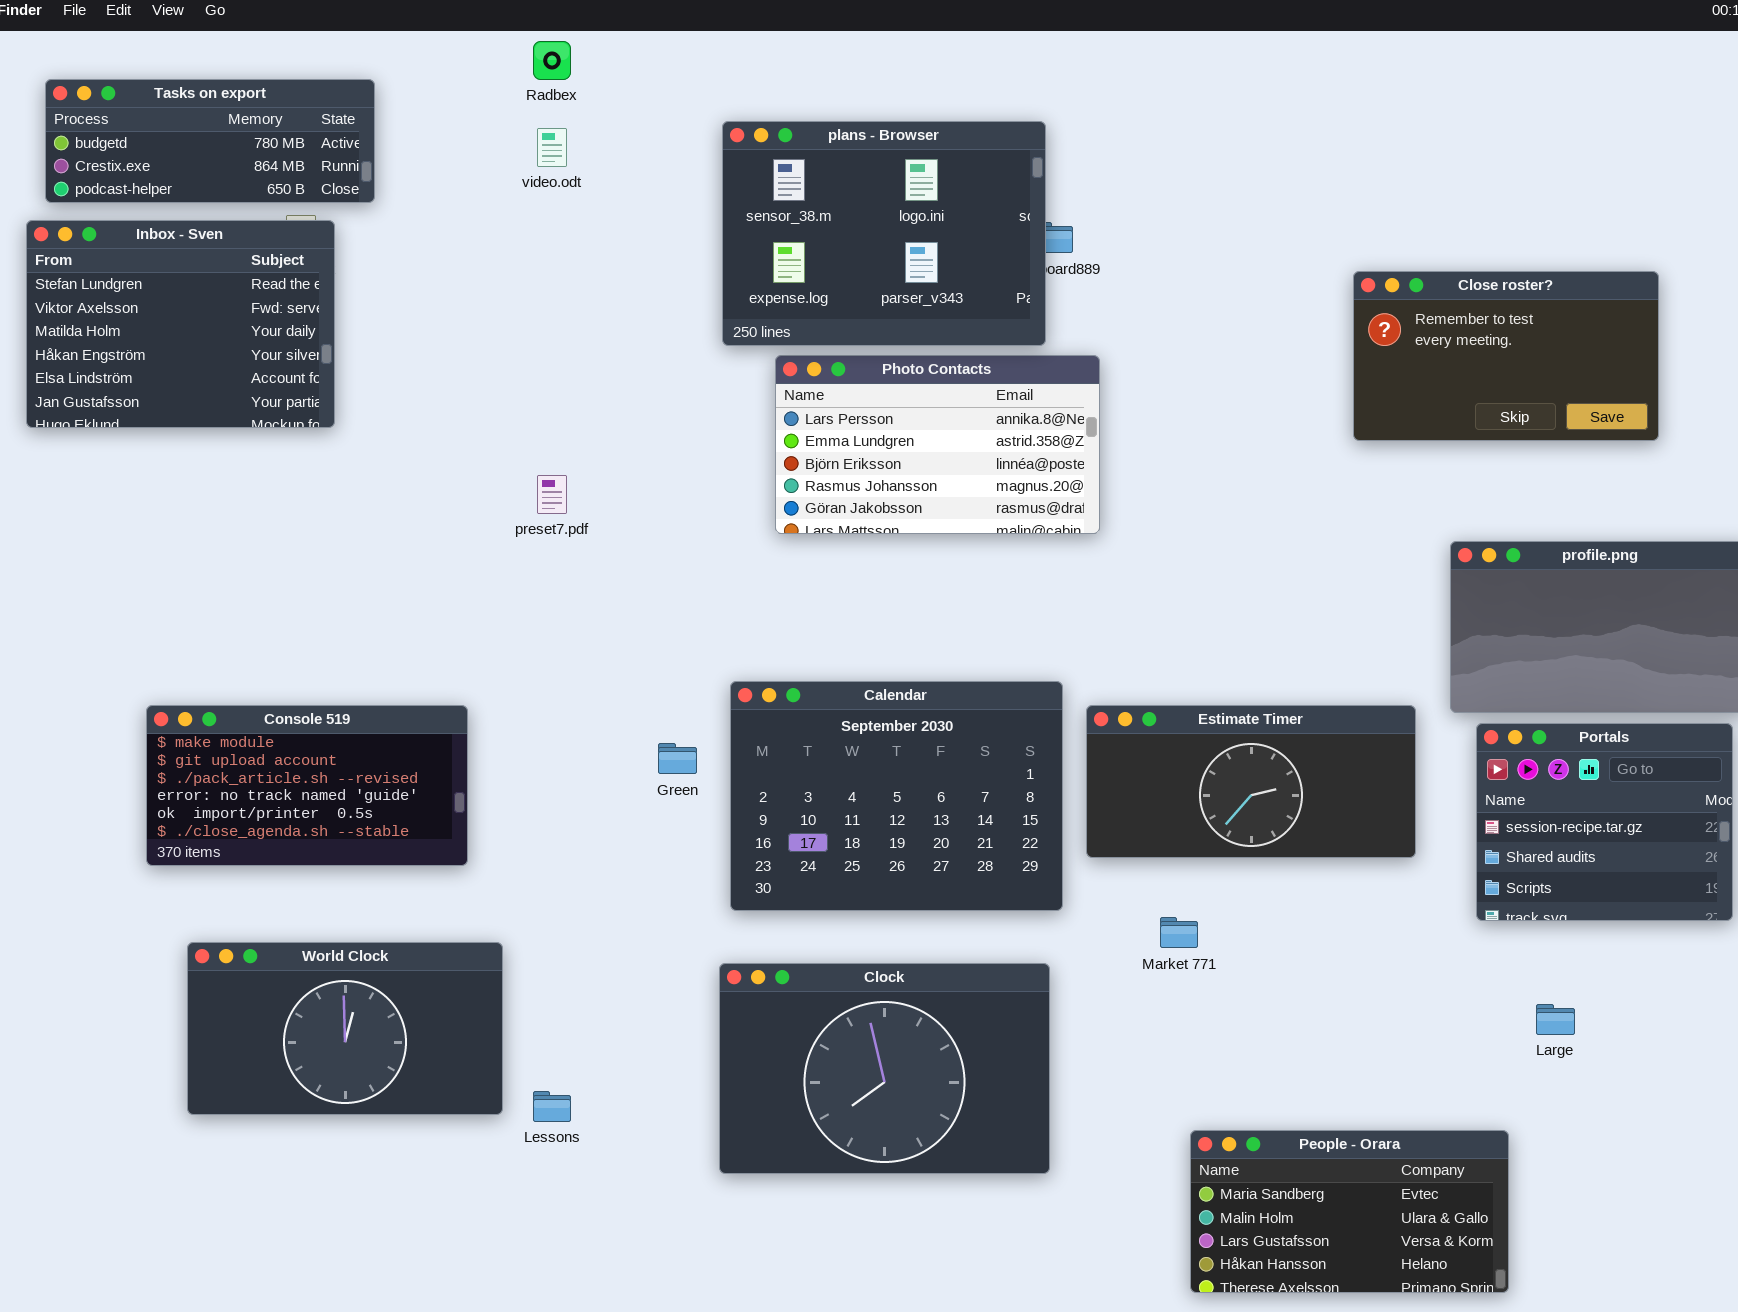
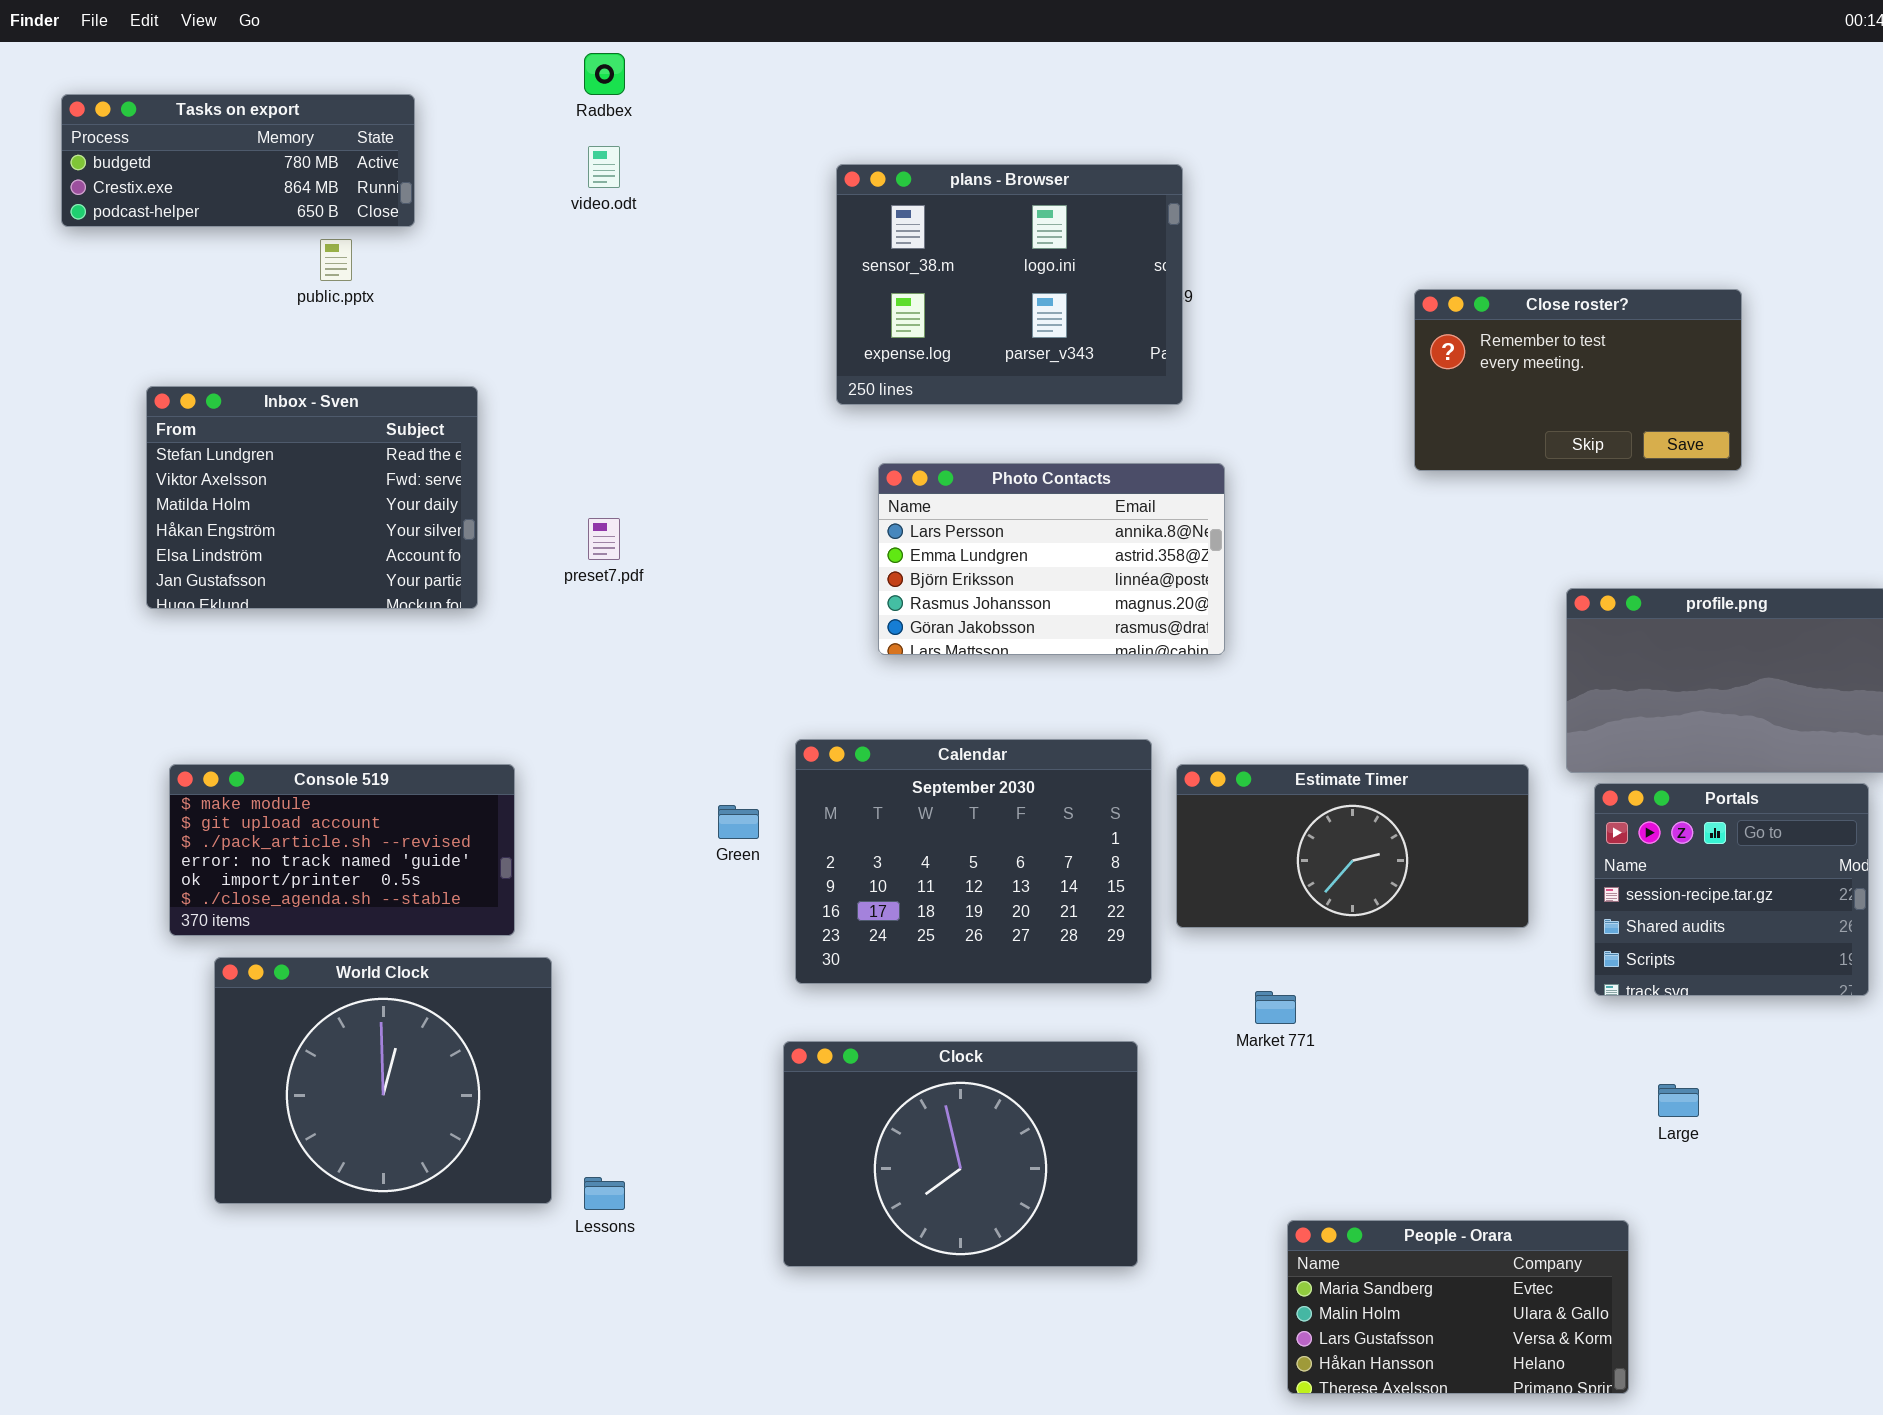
plans - Browser: [722,121,1046,346] -> [836,164,1183,405], moved
Inbox - Sven: [26,220,335,428] -> [146,386,478,609], moved
Close roster?: [1353,271,1659,441] -> [1414,289,1742,471], moved
Photo Contacts: [775,355,1100,534] -> [878,463,1225,655], moved
World Clock: [187,942,503,1115] -> [214,957,552,1204], resized

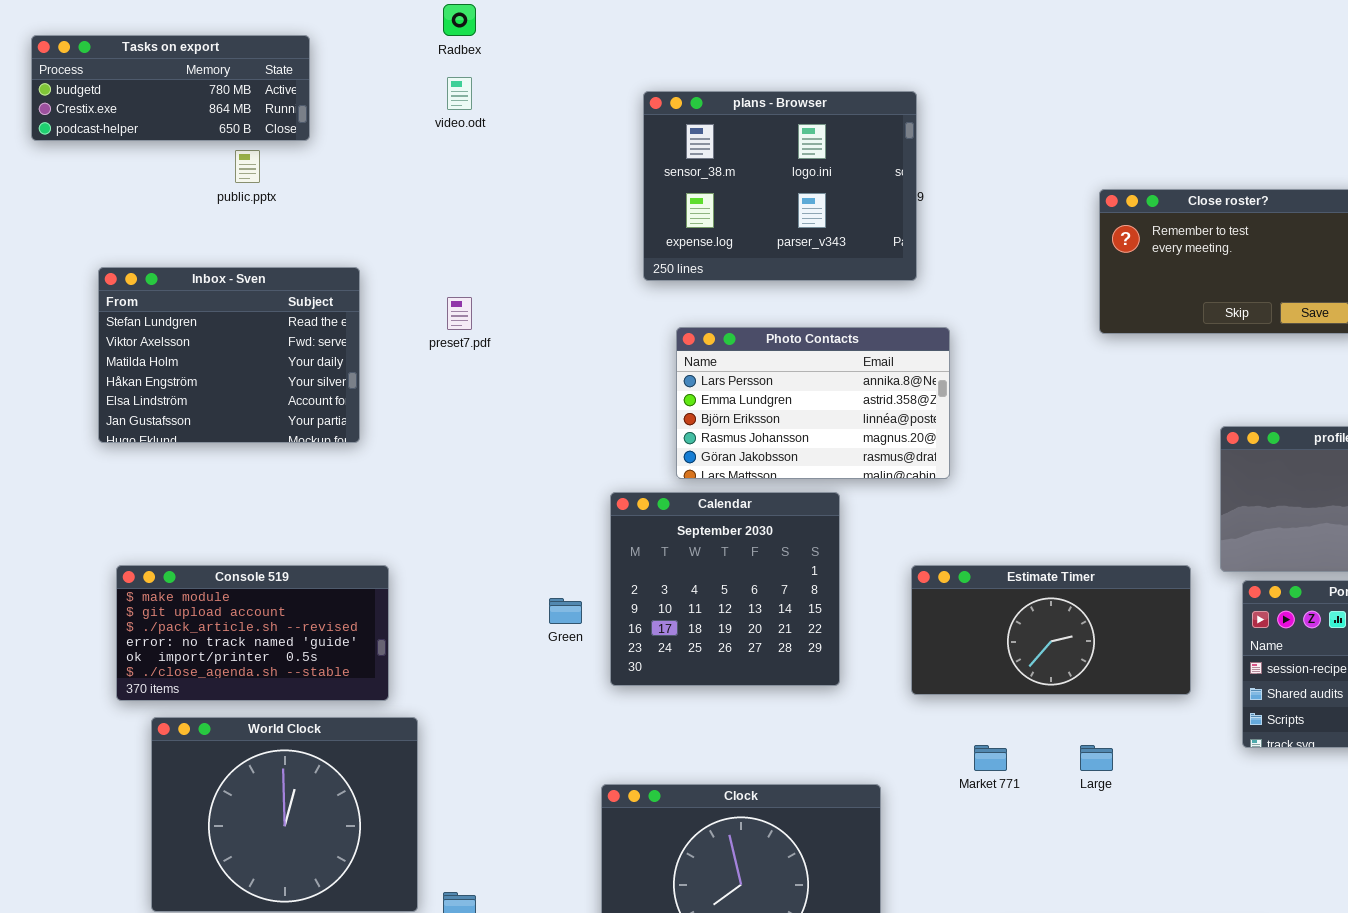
preset7.pdf: [588,518,620,560] -> [447,297,472,330], moved
Calendar: [795,739,1152,984] -> [610,492,840,686], moved, resized
Large: [1658,1084,1699,1117] -> [1080,745,1113,771], moved

